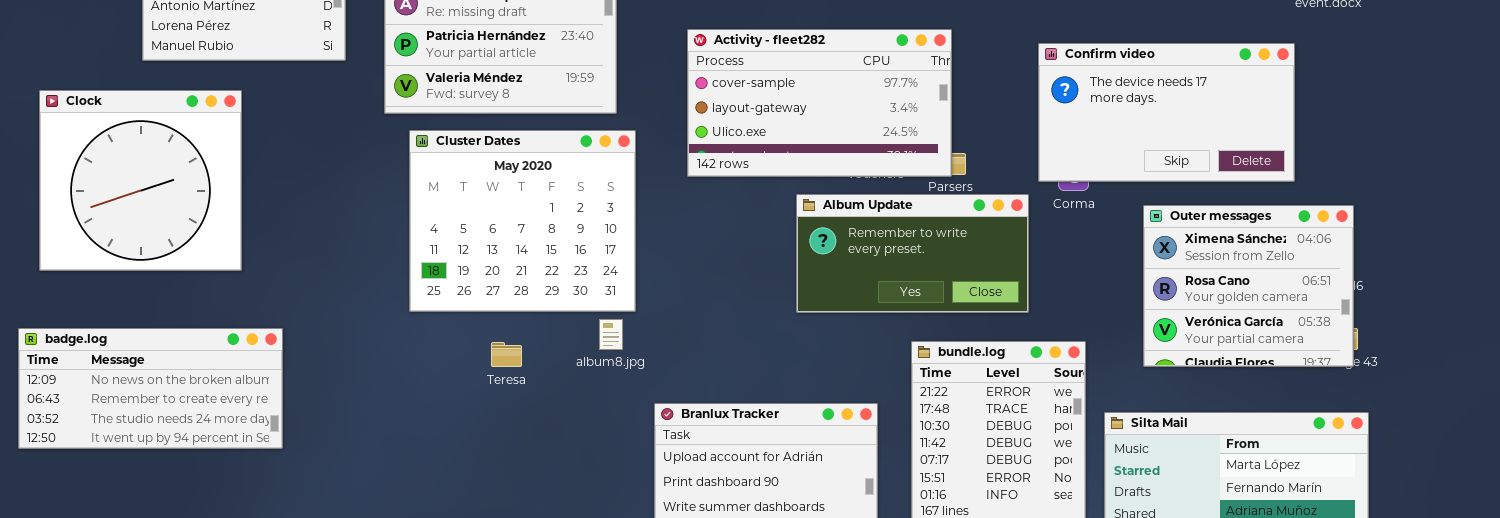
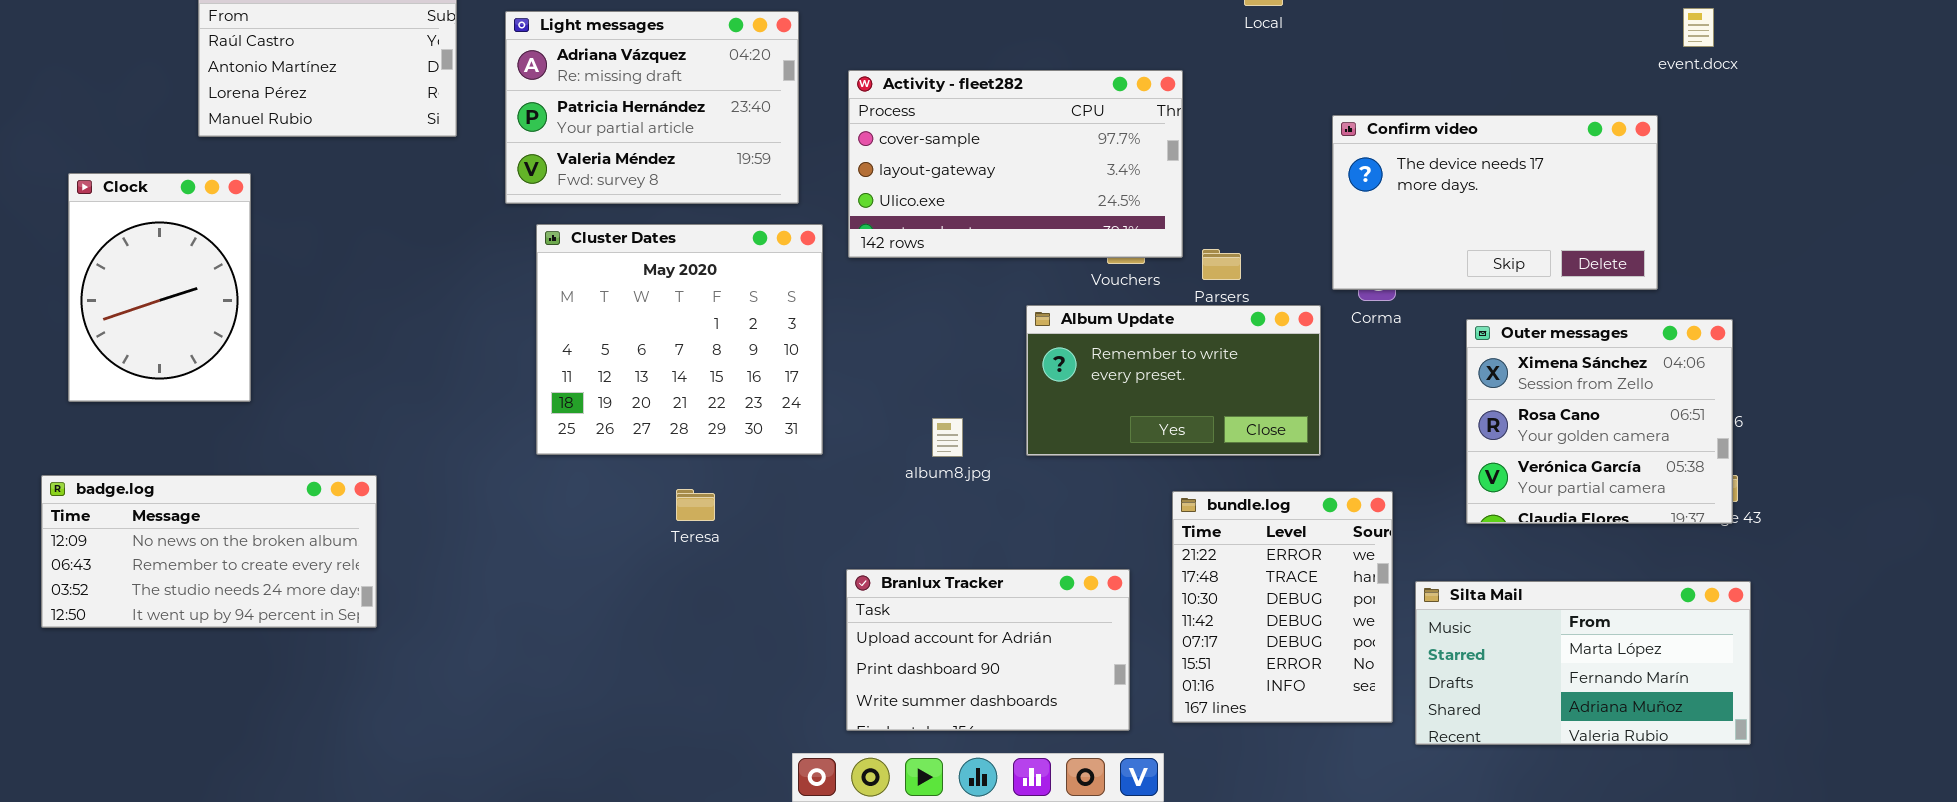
Activity - fleet282: [687,29,952,177] -> [848,70,1183,258], moved
Clock: [39,90,242,271] -> [68,173,251,402], resized
album8.jpg: [599,319,623,350] -> [932,418,963,457], moved
Teresa: [491,342,522,367] -> [676,489,715,521], moved

